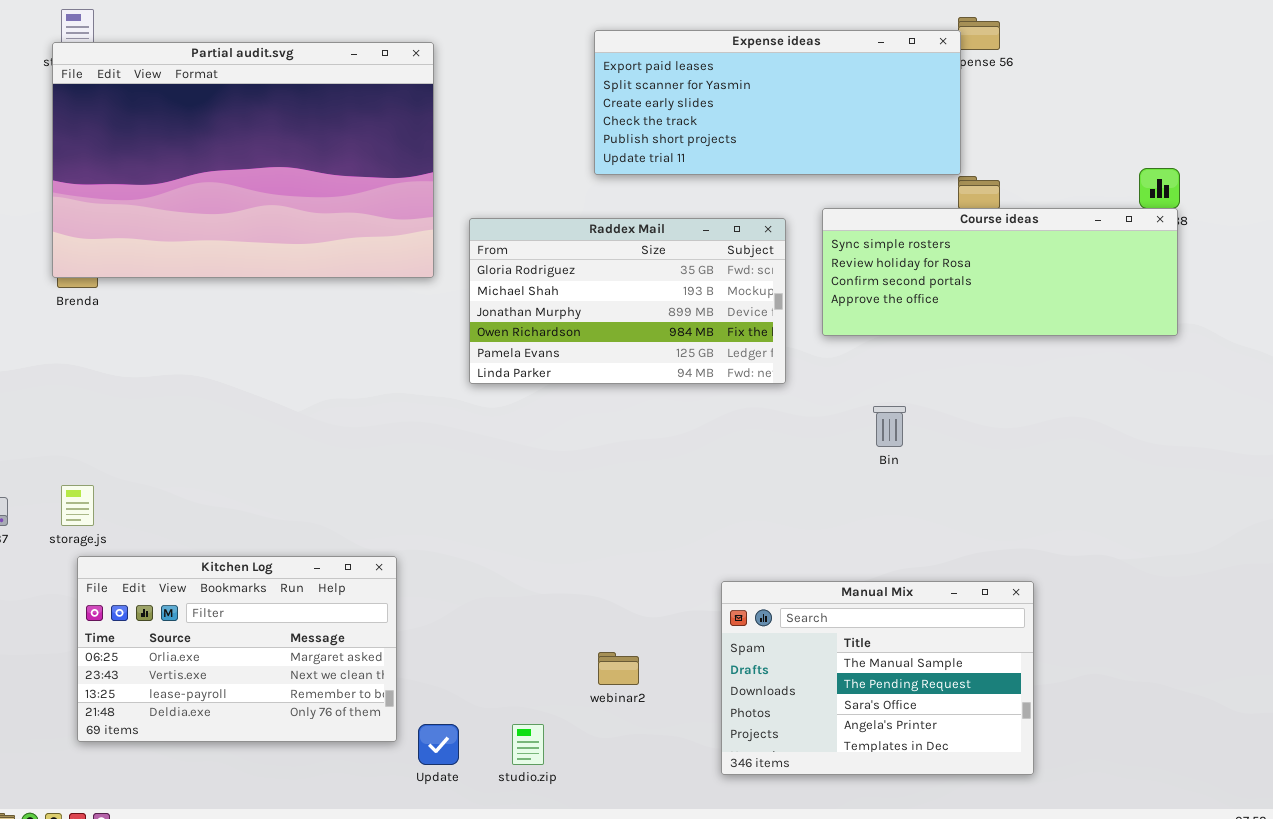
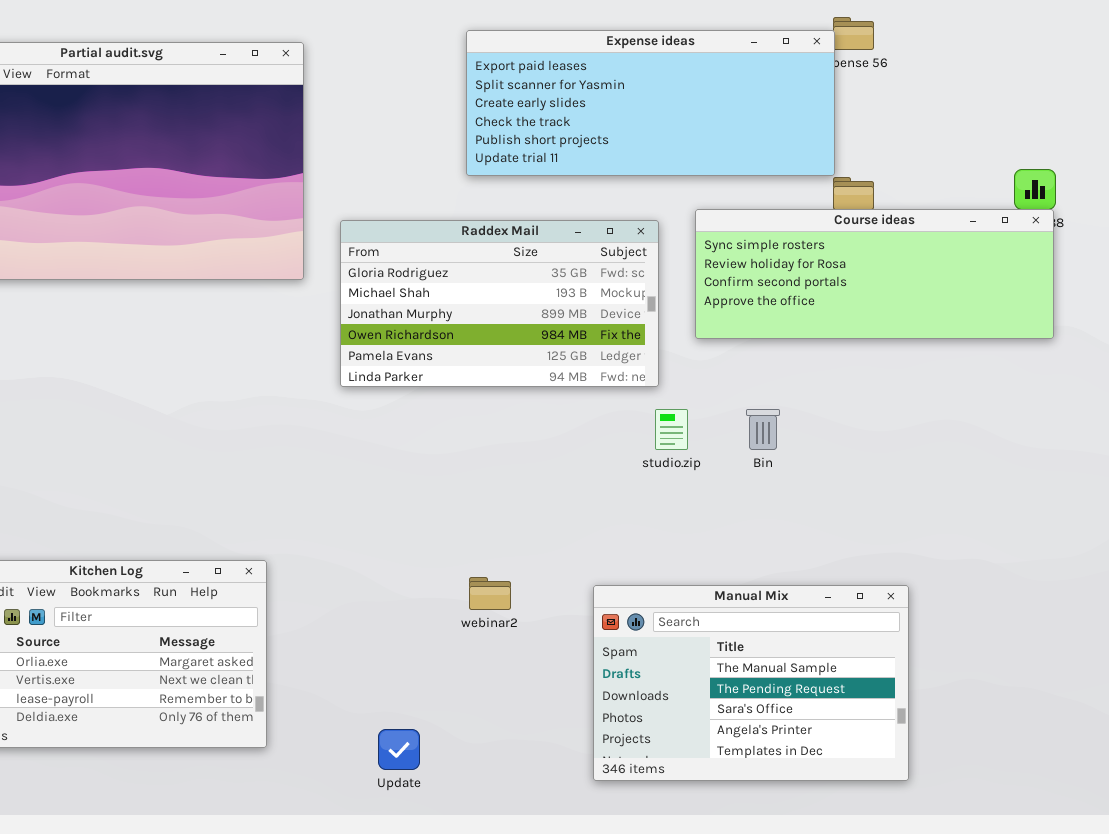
webinar2: [598,652,639,685] -> [469,577,511,610], moved
Update: [418,724,459,765] -> [378,729,420,770], moved
studio.zip: [512,724,544,765] -> [655,409,688,450], moved

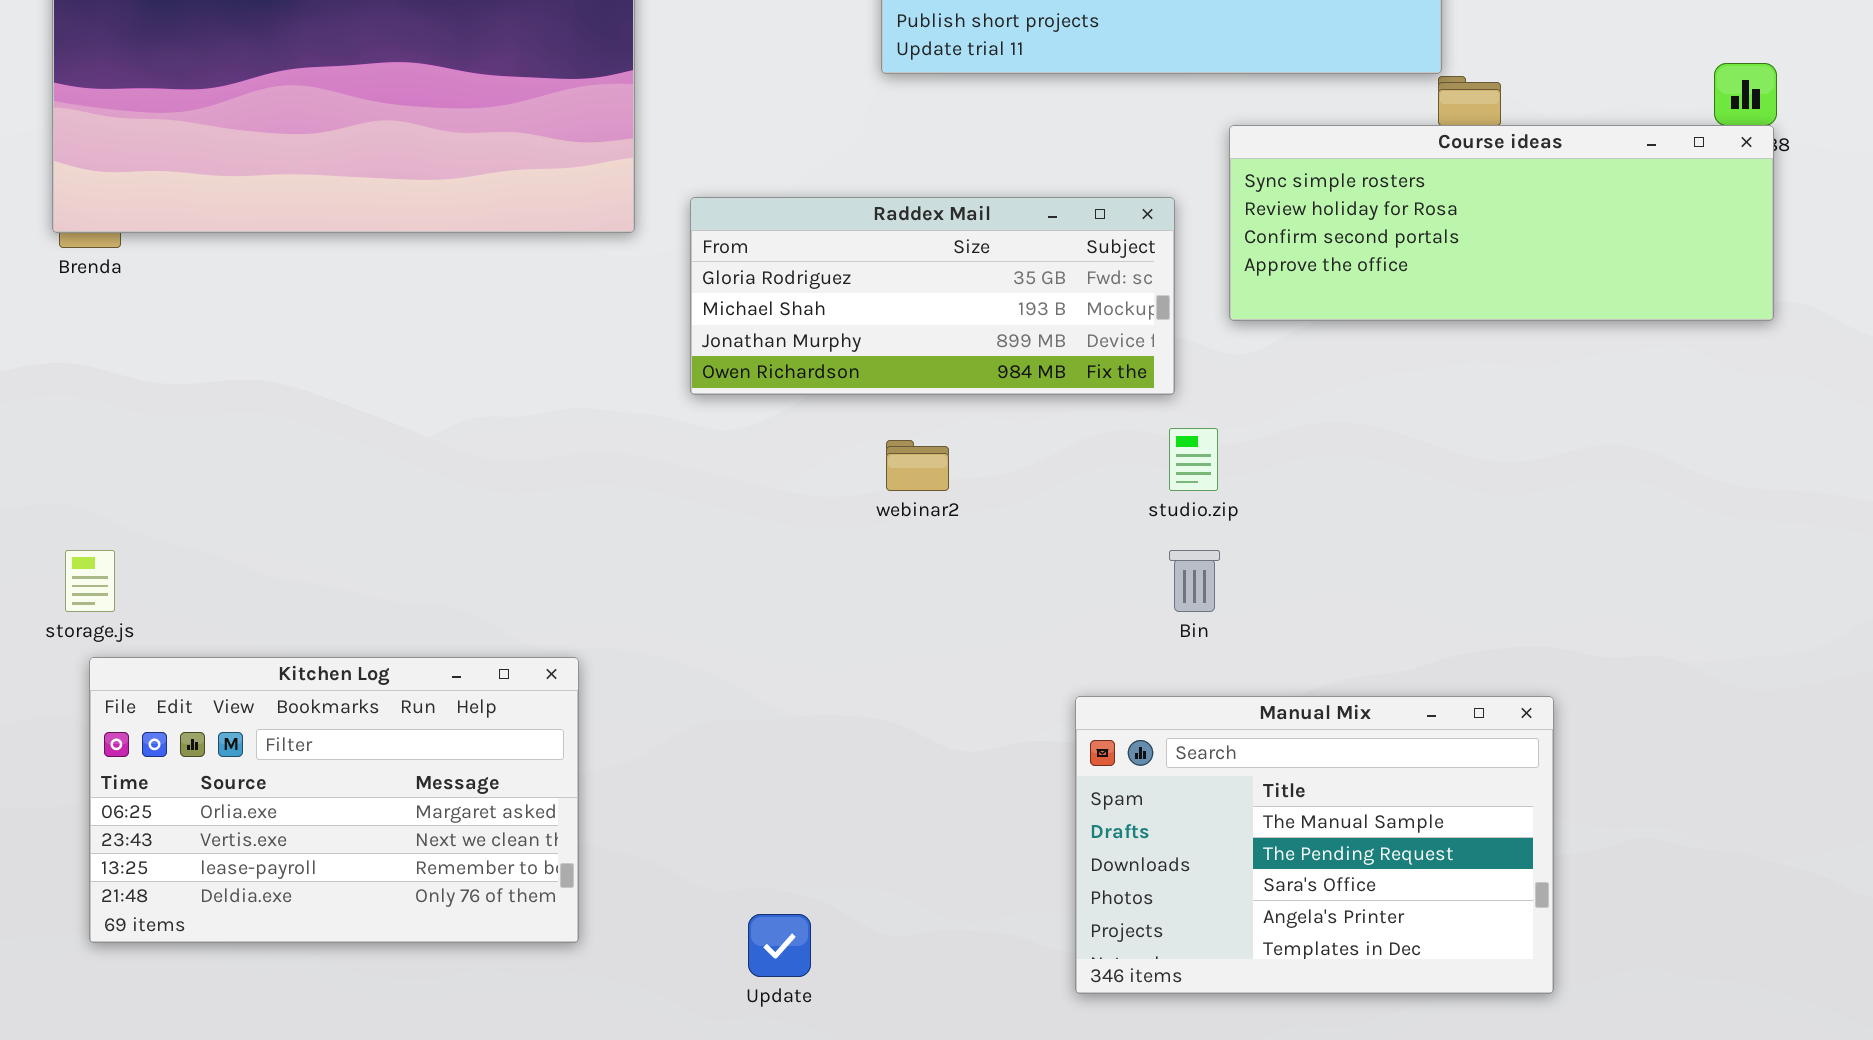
Raddex Mail: [340,220,659,387] -> [690,197,1175,395], resized
Bin: [746,409,780,450] -> [1169,550,1220,612], moved
webinar2: [469,577,511,610] -> [886,440,949,491], moved

